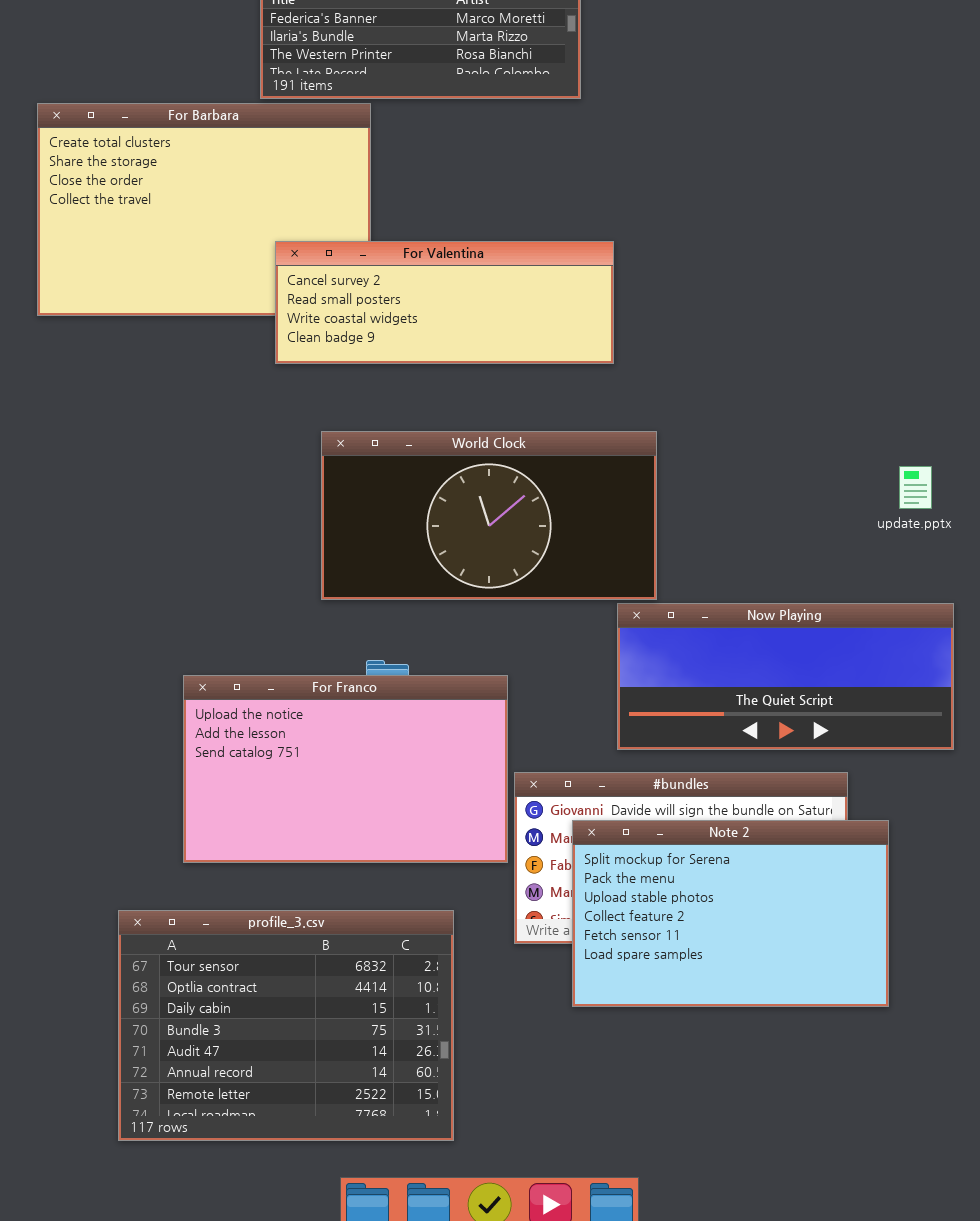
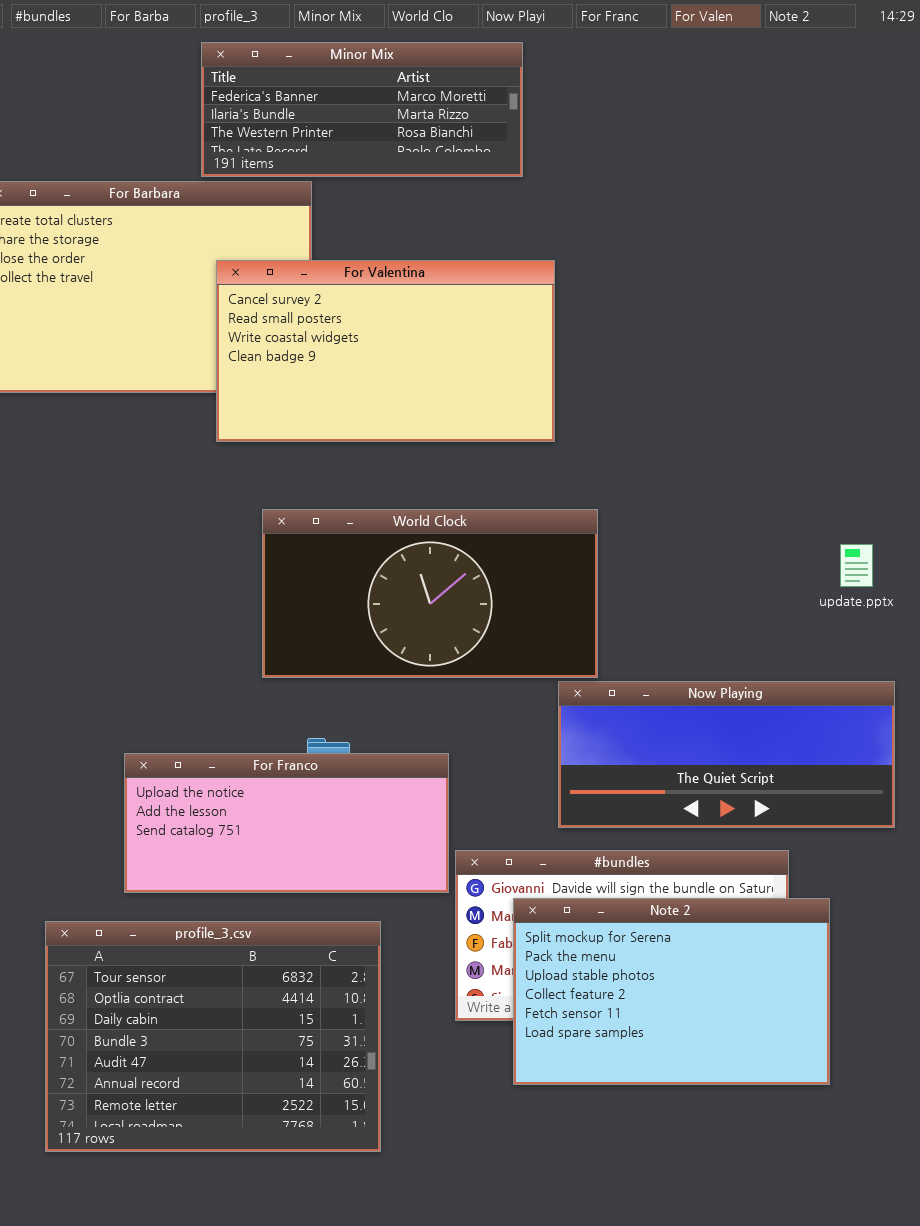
For Valentina: [275,241,614,364] -> [216,260,555,442], resized
For Franco: [183,675,508,863] -> [124,753,449,893], resized
profile_3.csv: [118,910,454,1141] -> [45,921,381,1152], moved

